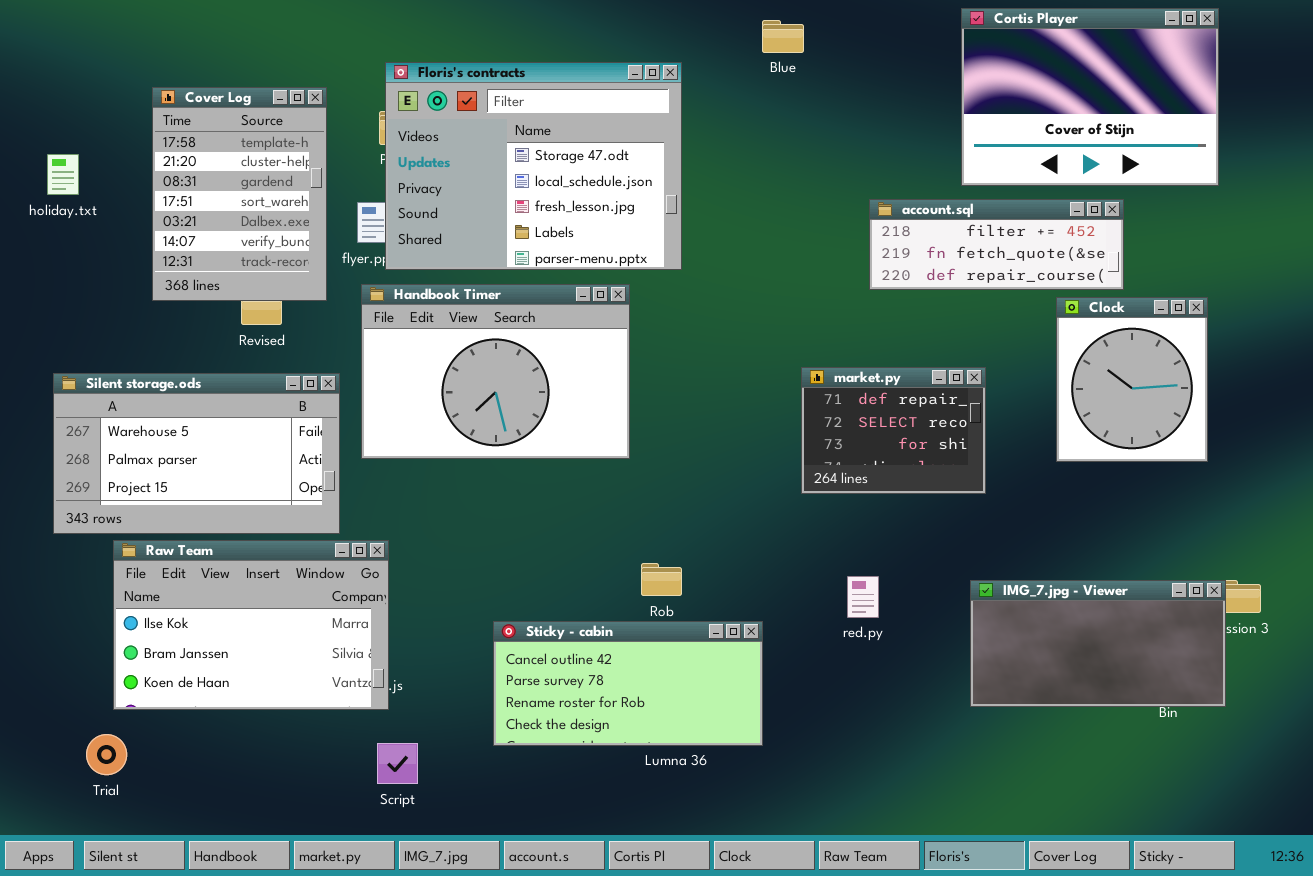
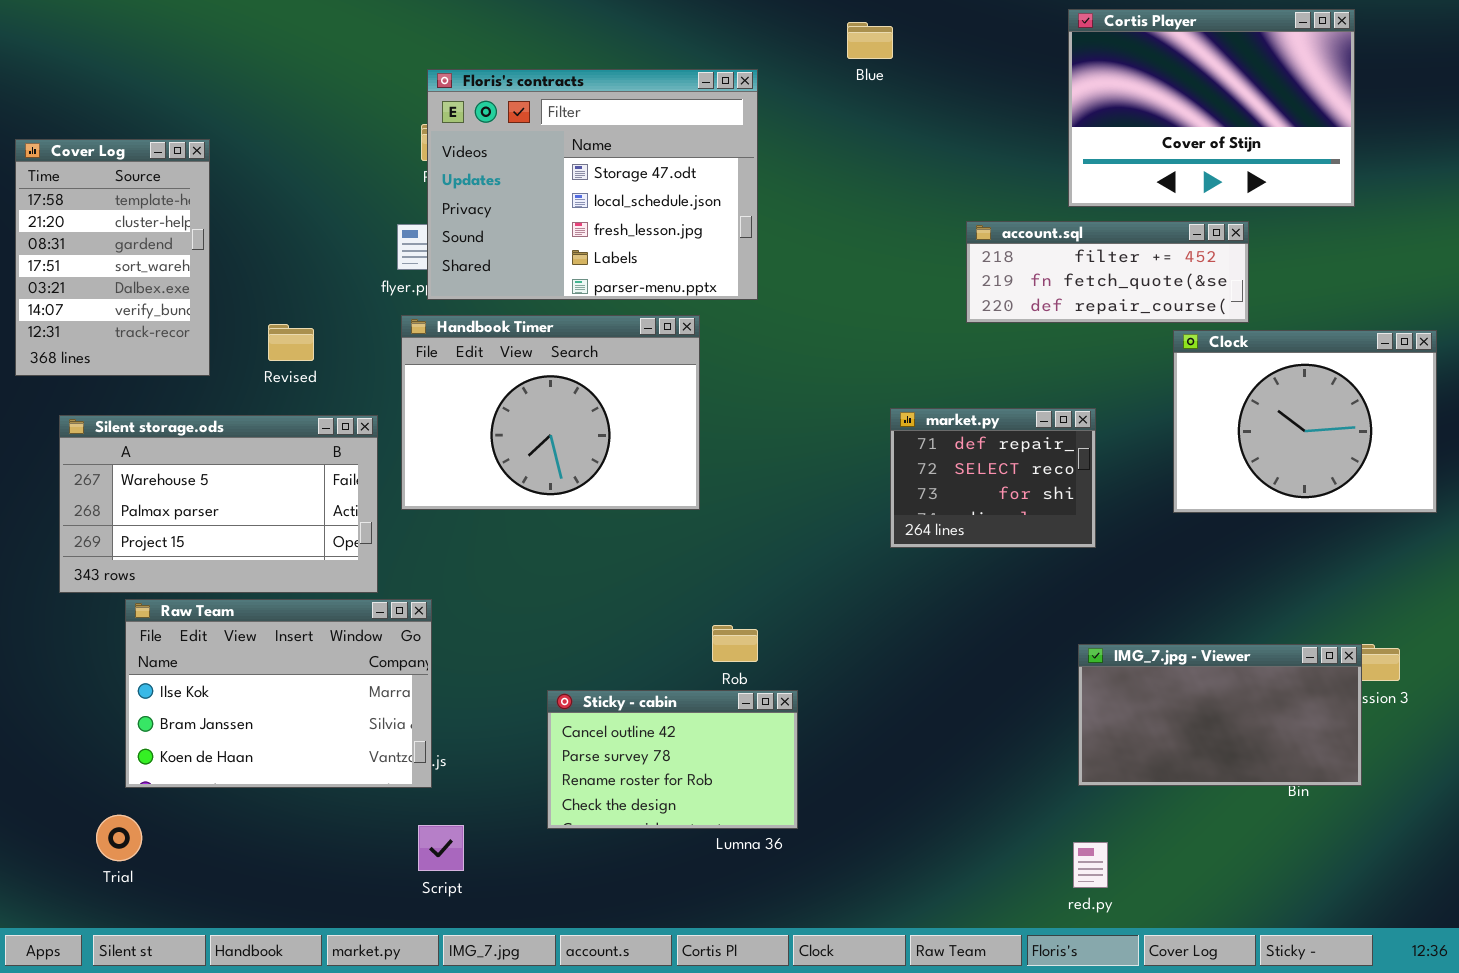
Cover Log: [152,87,327,301] -> [15,139,210,376], moved
Clock: [1056,297,1208,462] -> [1173,330,1437,513], resized
red.py: [847,576,879,618] -> [1073,842,1108,888], moved
Sticky - cabin: [493,621,763,746] -> [547,690,798,829], resized

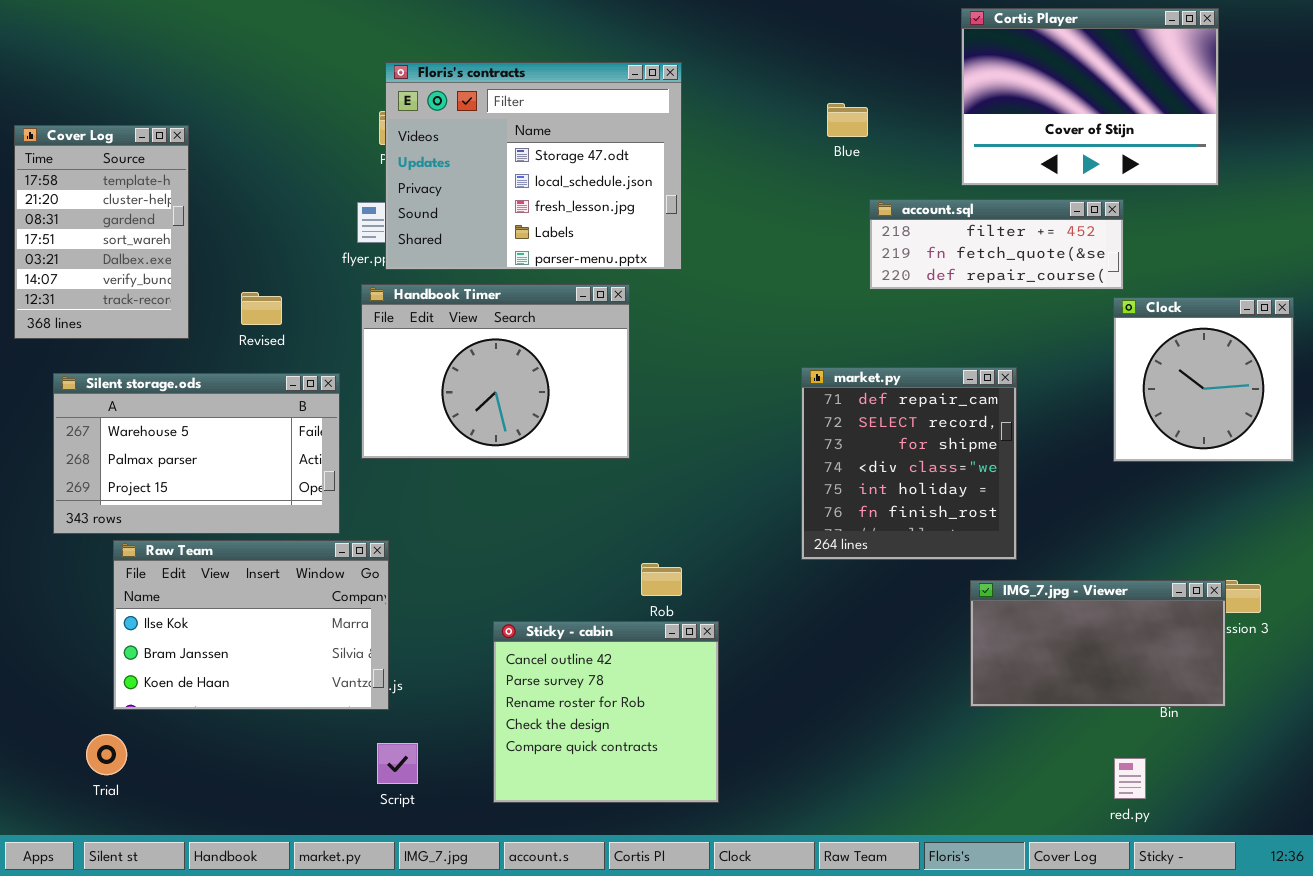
Blue: [847,22,893,59] -> [827,103,868,137], moved
Clock: [1173,330,1437,513] -> [1113,297,1294,462], resized
market.py: [890,408,1096,548] -> [801,367,1017,560], resized
Sticky - cabin: [547,690,798,829] -> [493,621,719,803], resized
red.py: [1073,842,1108,888] -> [1114,758,1146,799], moved

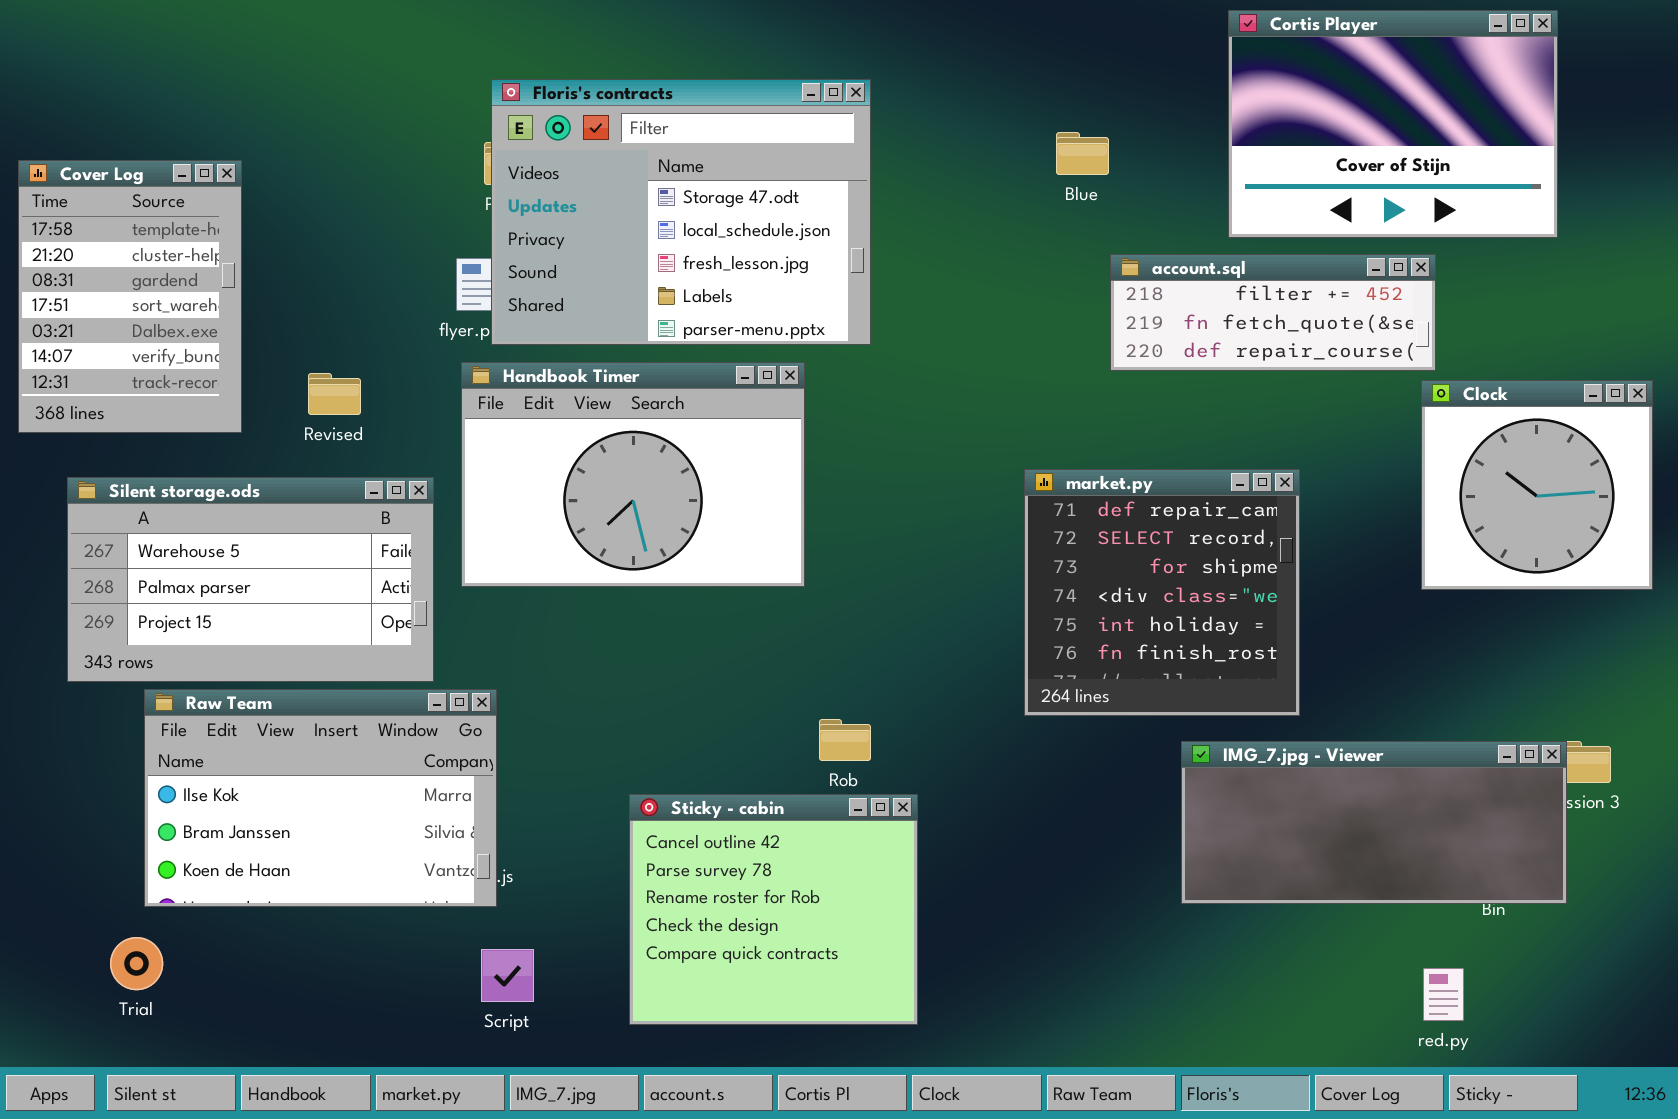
IMG_7.jpg - Viewer: [970,580,1226,707] -> [1181,741,1567,904], resized

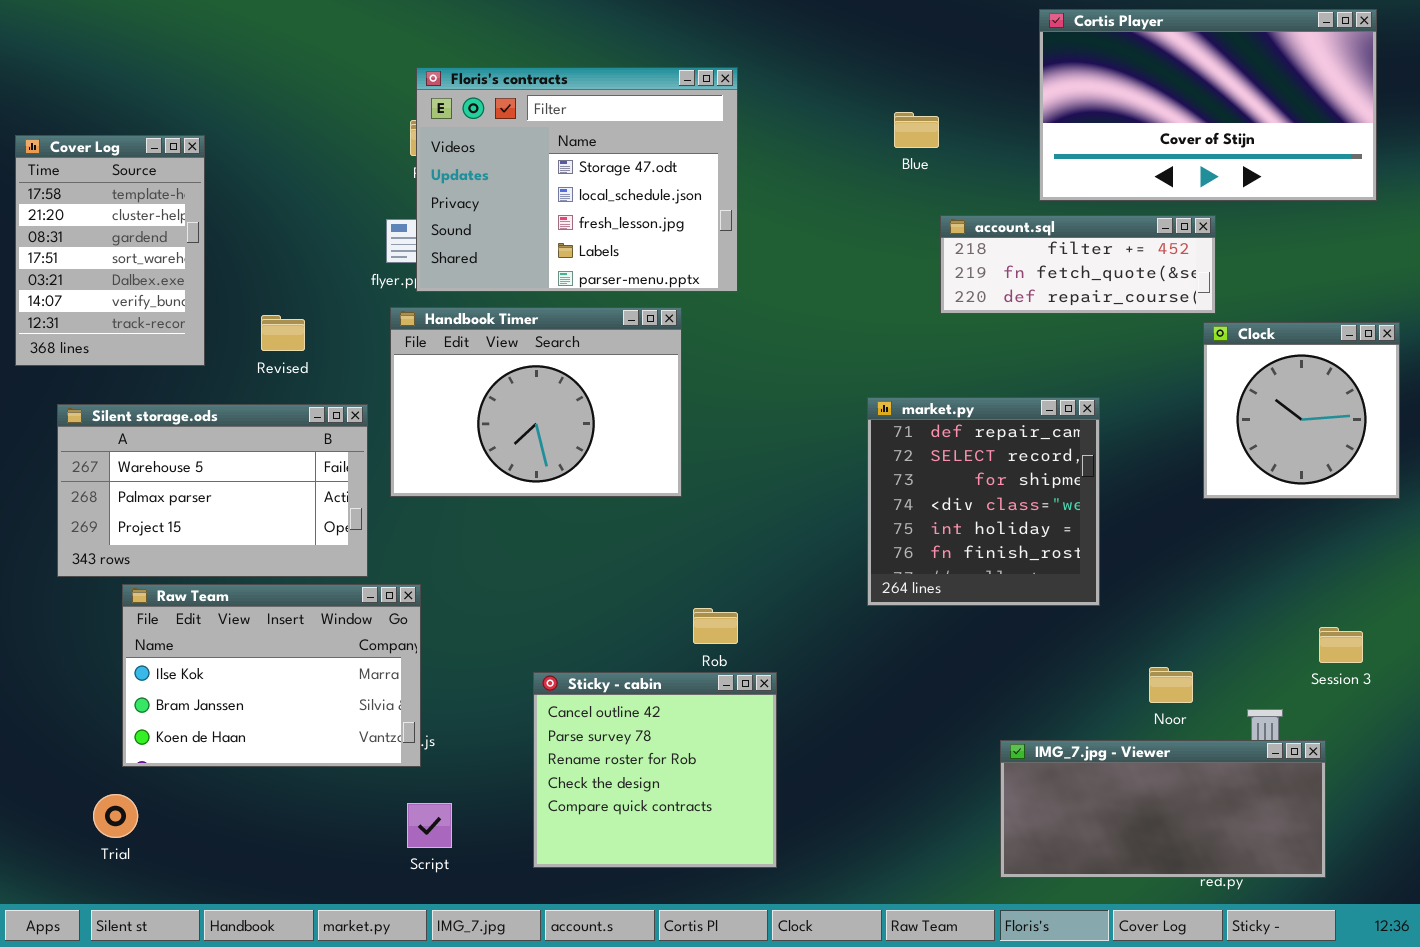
Cortis Player: [1228,10,1558,238] -> [1039,9,1377,201], resized
IMG_7.jpg - Viewer: [1181,741,1567,904] -> [1000,740,1326,878], moved

